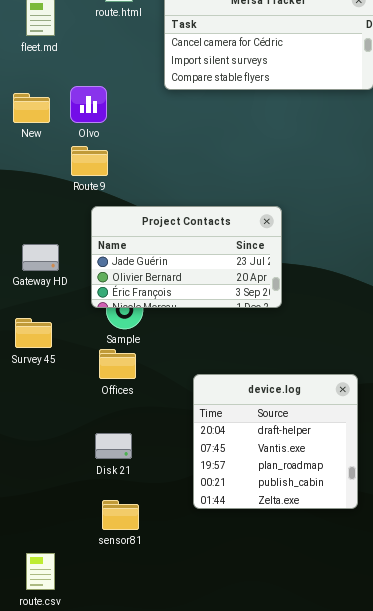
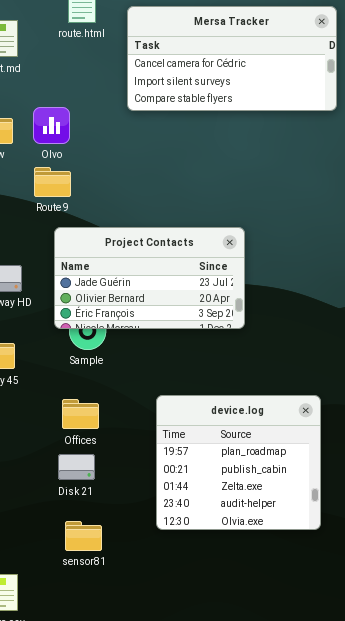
Offices: [99,349,136,379] -> [62,399,99,429], moved
device.log: [193,374,358,509] -> [156,395,321,530], scrolled down 2 rows

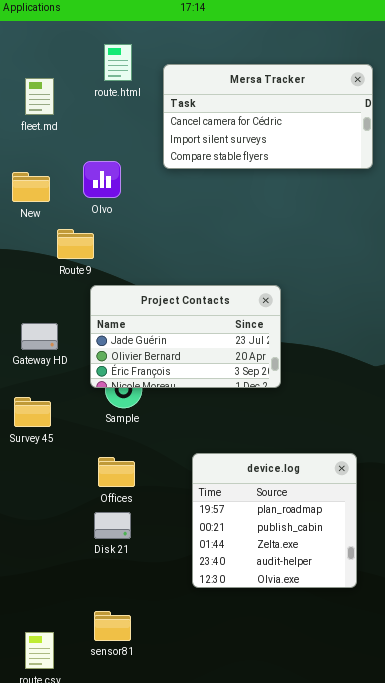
Olvo: [33,107,70,144] -> [83,161,121,198], moved
Route 9: [34,167,71,197] -> [57,229,94,259], moved
sensor81: [65,521,102,551] -> [94,611,131,641], moved

